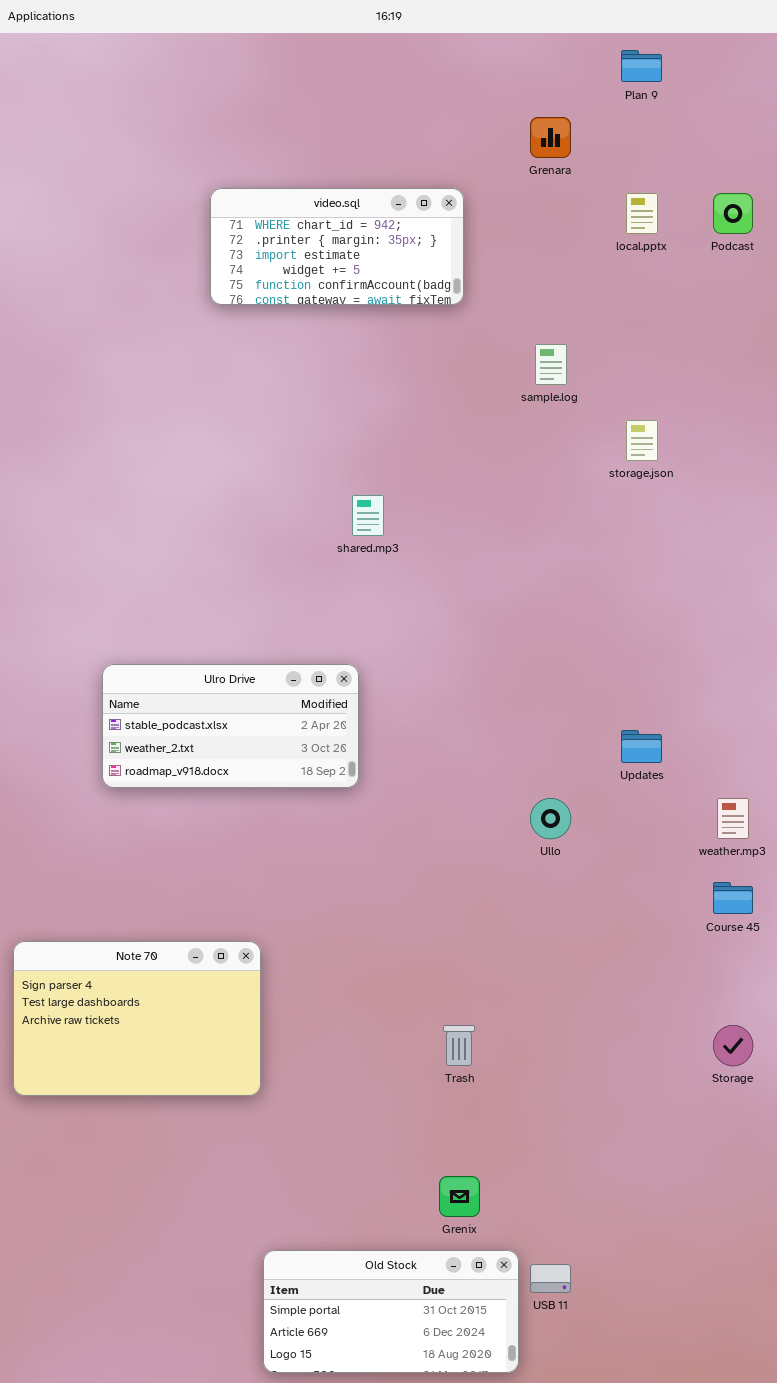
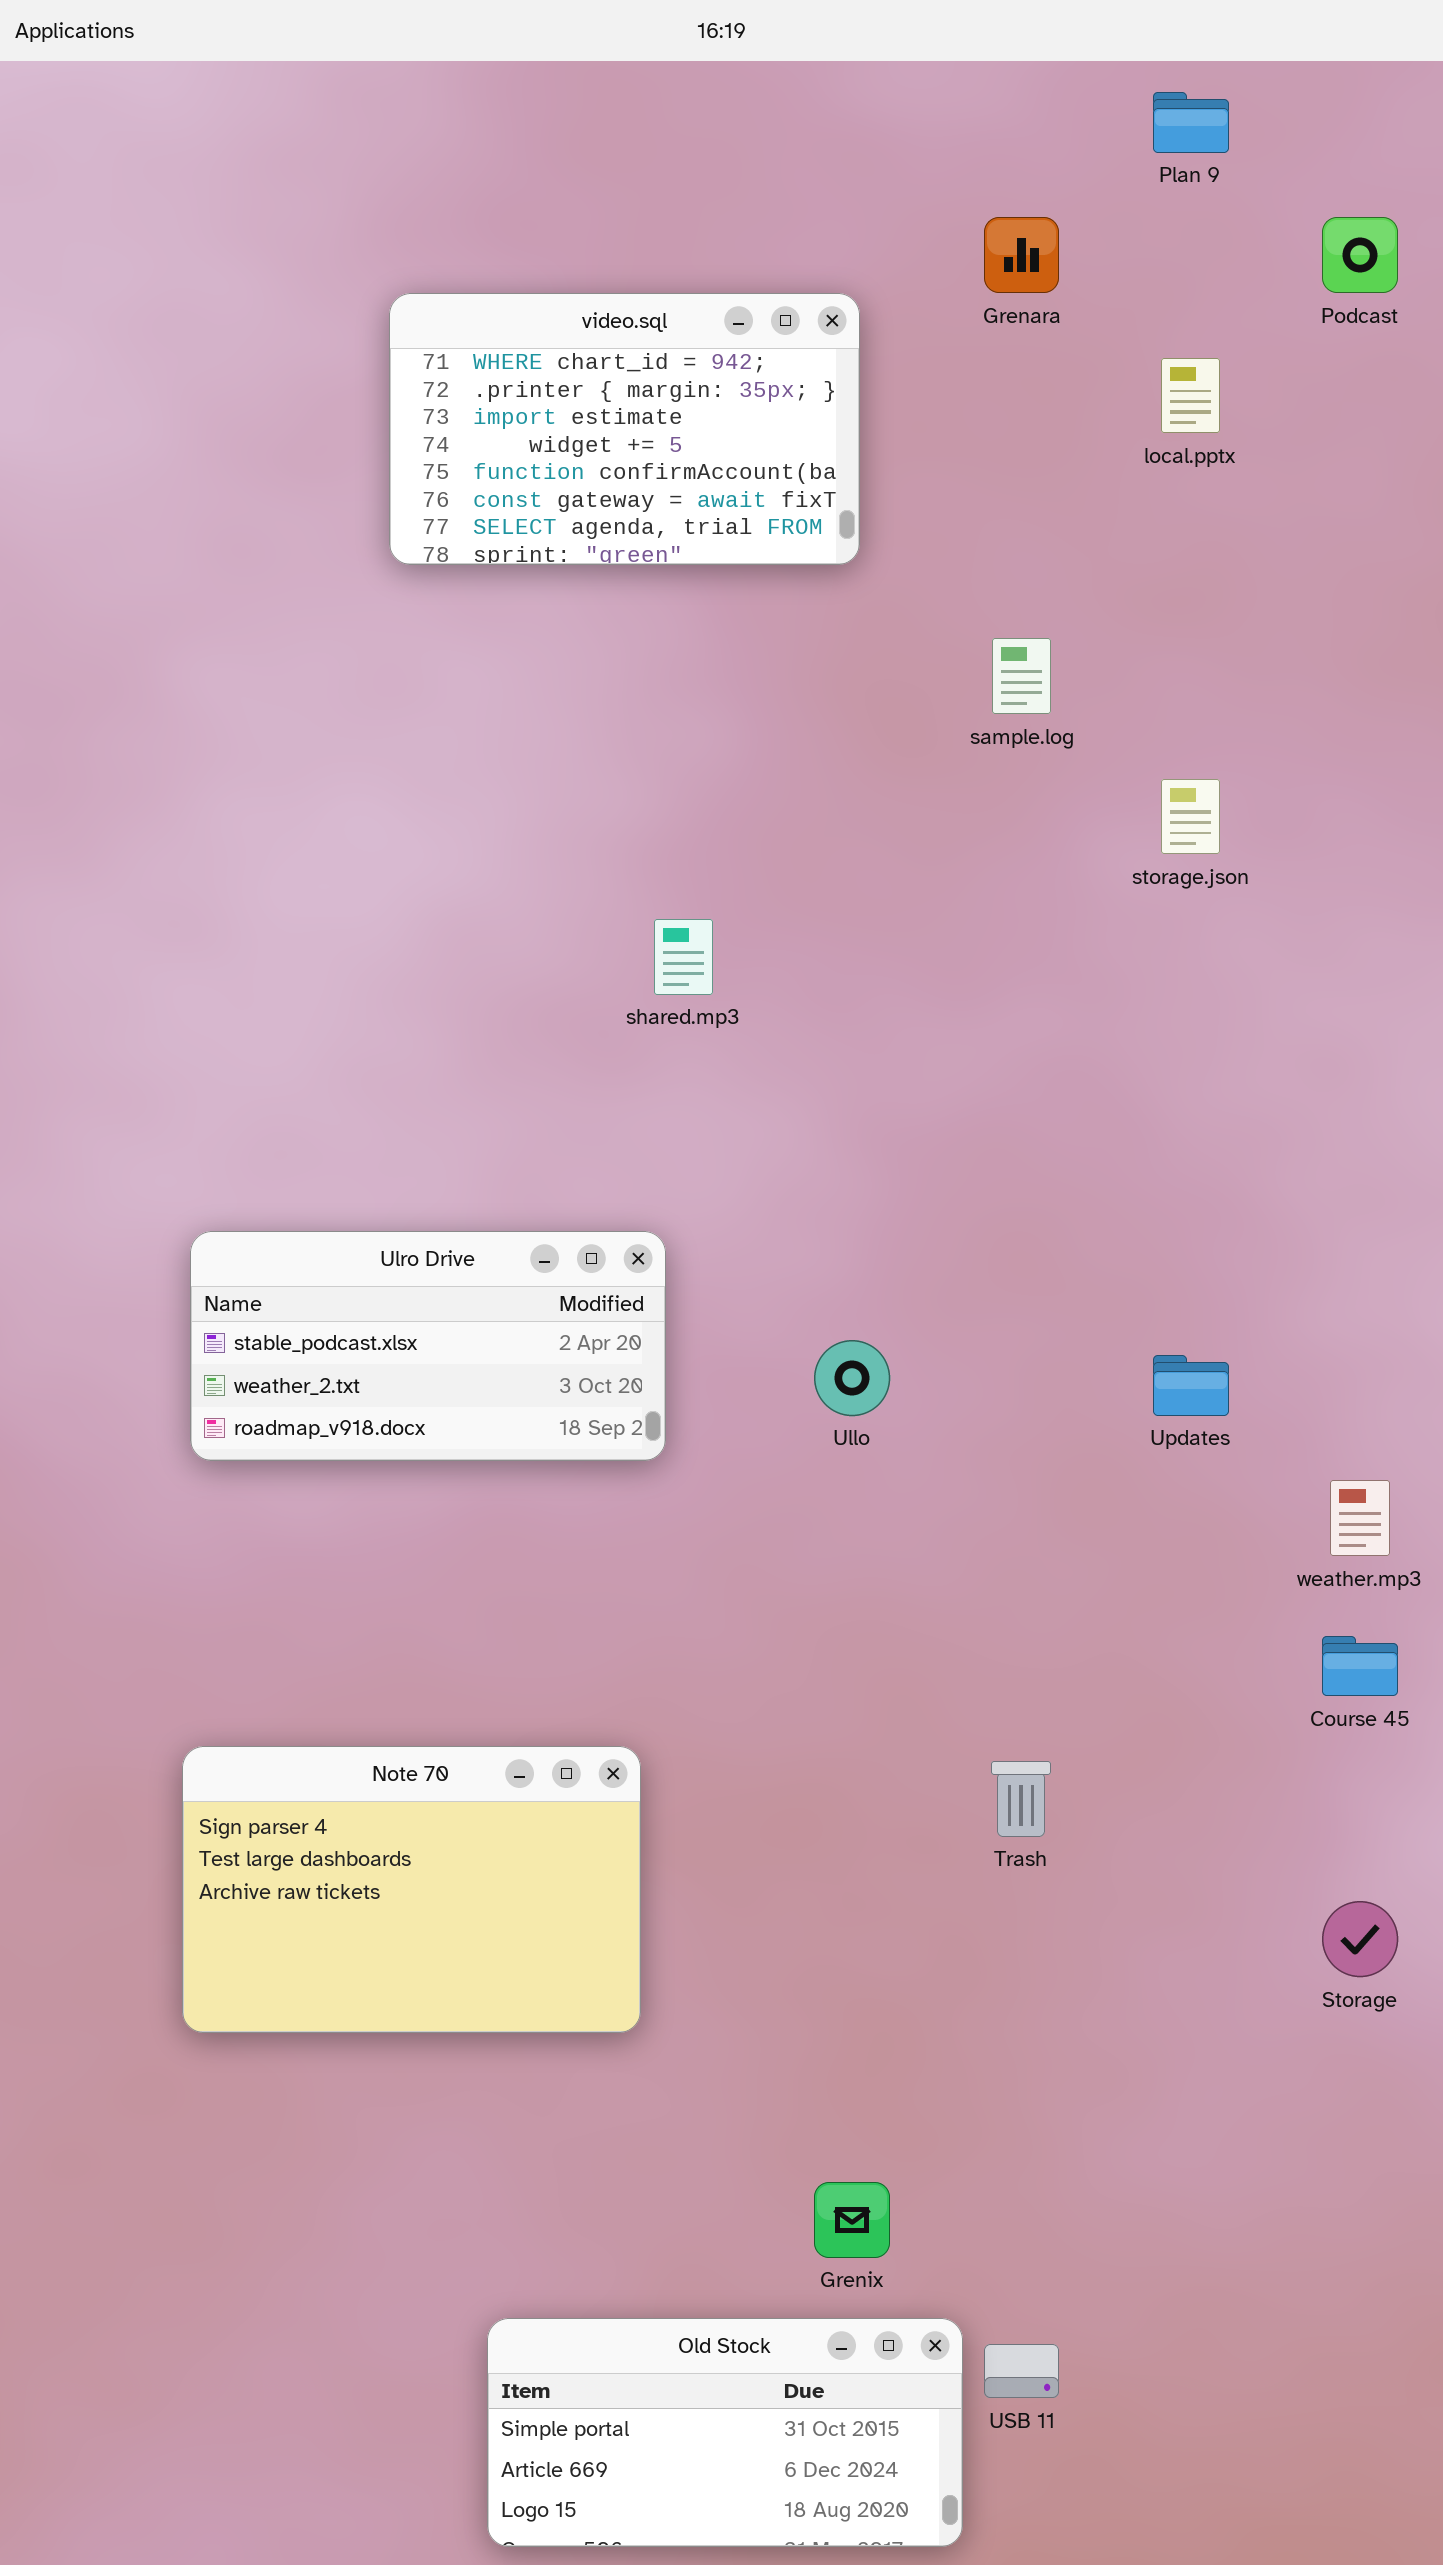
video.sql: [210,188,464,305] -> [389,293,860,565], resized
Podcast: [713,193,753,234] -> [1322,217,1398,293], moved
Ullo: [530,798,571,839] -> [814,1340,890,1416], moved
Note 70: [13,941,261,1096] -> [182,1746,641,2033], moved
Trash: [443,1025,475,1066] -> [991,1761,1051,1837], moved

